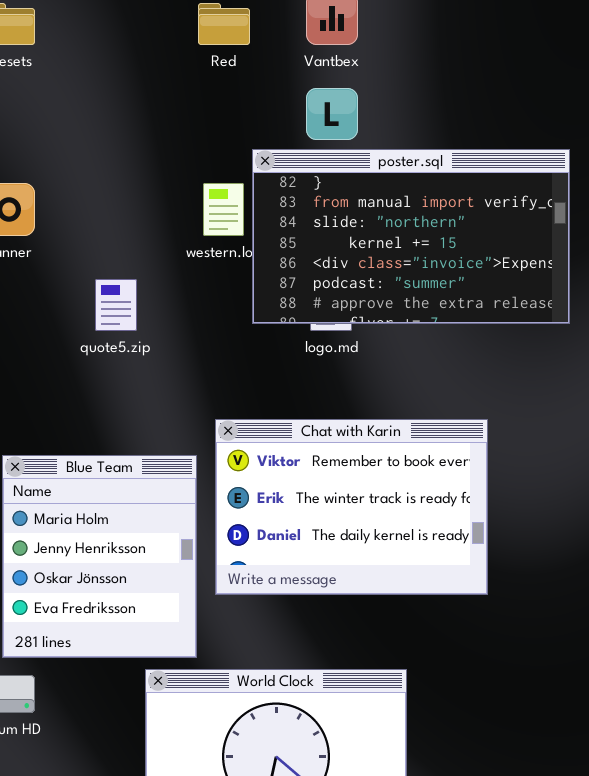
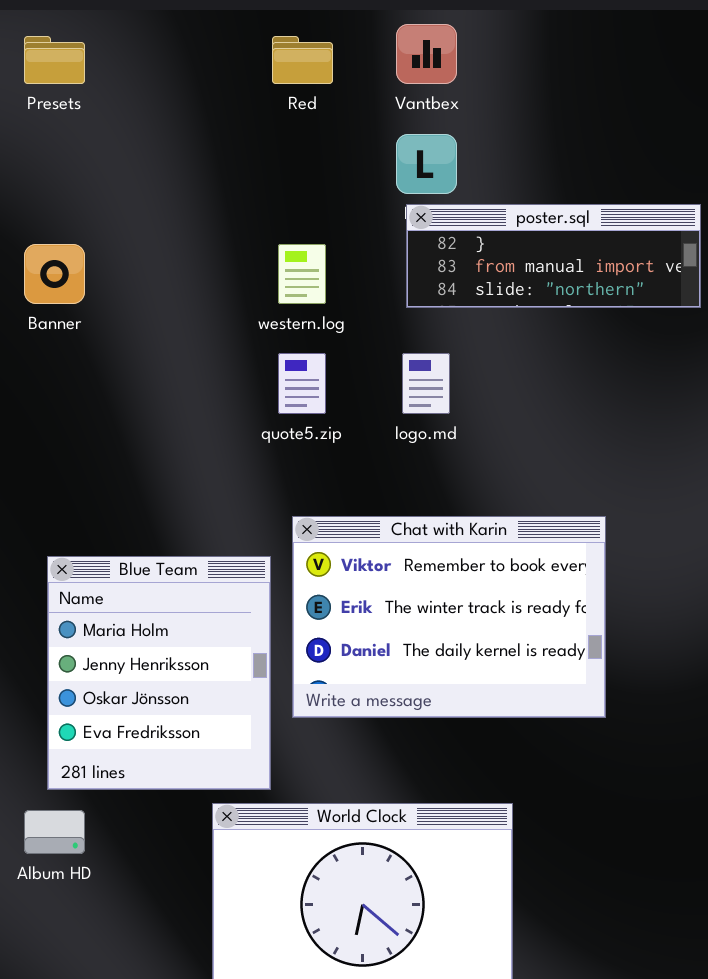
poster.sql: [252,149,570,324] -> [406,204,701,308], resized
quote5.zip: [95,279,137,331] -> [278,353,326,414], moved

